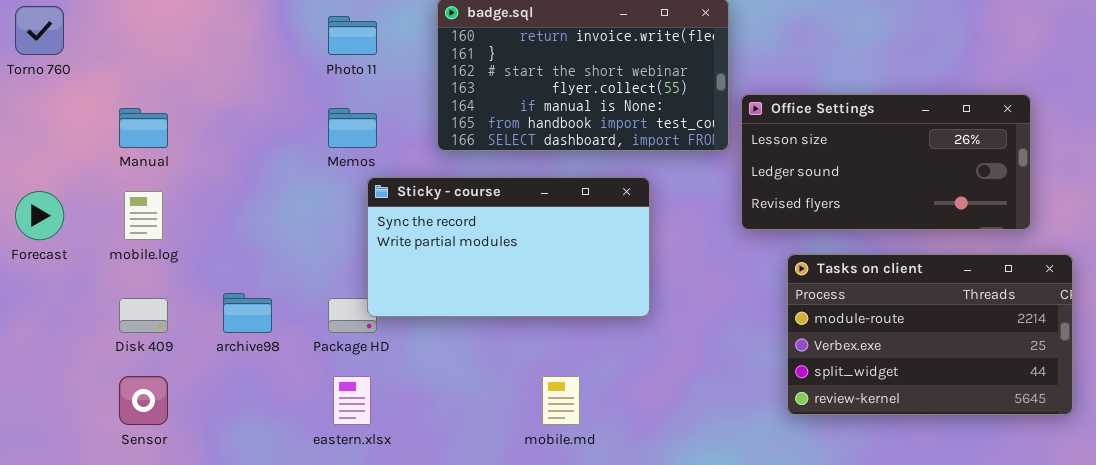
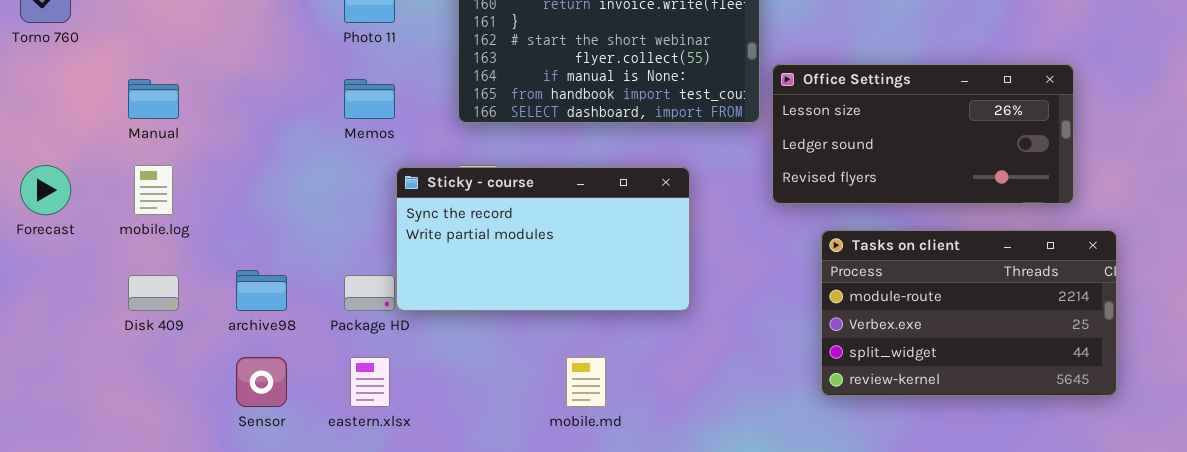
Sticky - course: [367,177,650,317] -> [396,167,690,311], moved
Sensor: [119,376,168,425] -> [236,357,287,407], moved

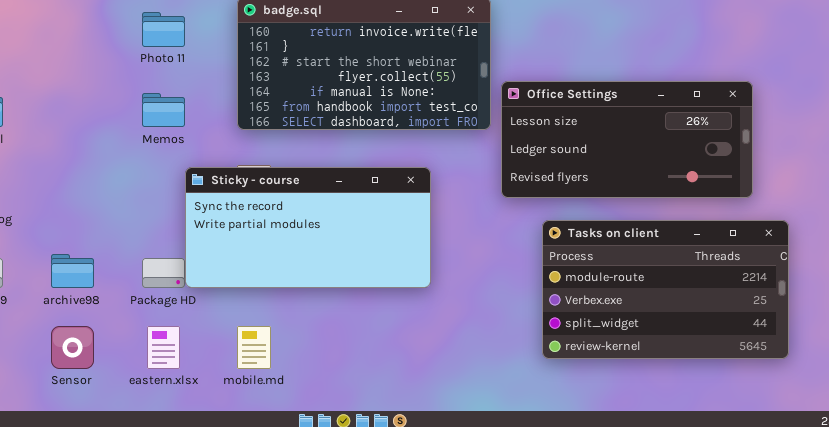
mobile.md: [566,357,606,407] -> [237,326,271,369], moved

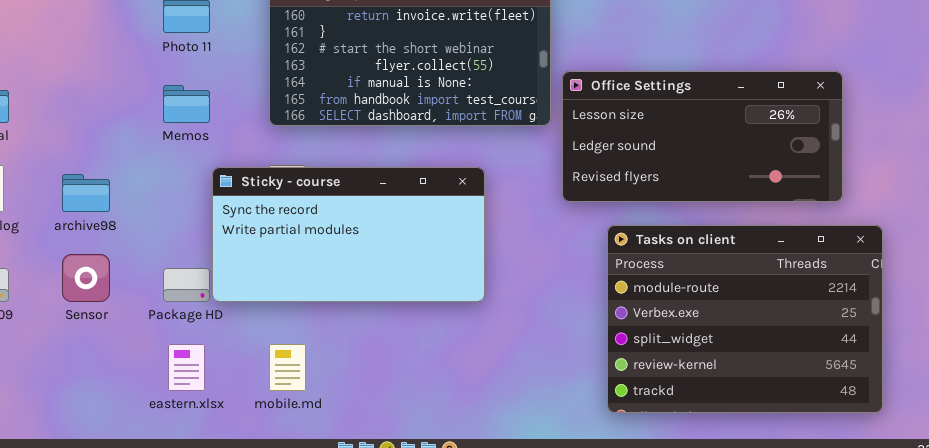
Tasks on client: [542,220,789,359] -> [607,225,883,413], resized
archive98: [51,254,94,288] -> [62,174,110,212], moved
Sensor: [51,326,94,369] -> [62,254,110,302], moved

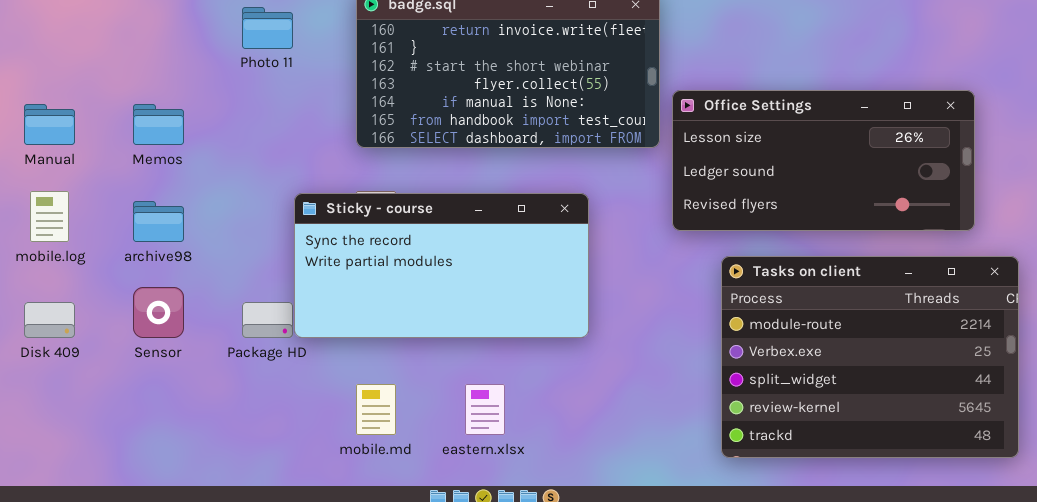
Memos: [163,85,210,123] -> [133,104,184,145], moved
eastern.xlsx: [168,344,205,391] -> [465,384,505,435], moved

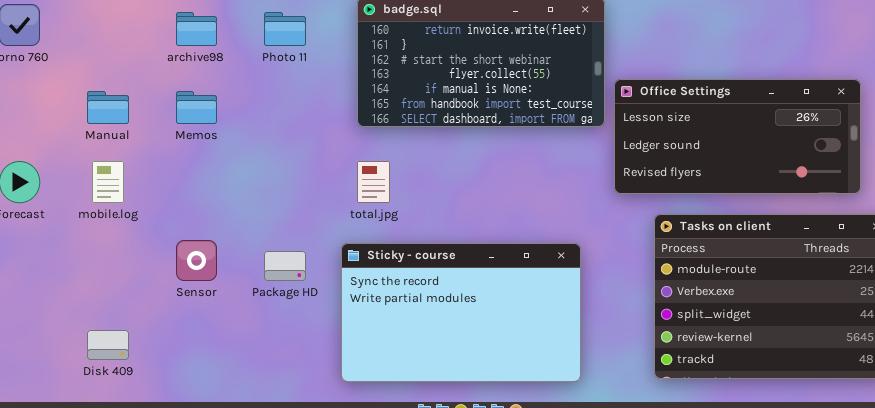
Sticky - course: [294,193,589,338] -> [341,243,581,382], moved, resized
archive98: [133,201,184,242] -> [176,12,217,46], moved
Disk 409: [24,302,75,338] -> [87,330,129,360], moved

